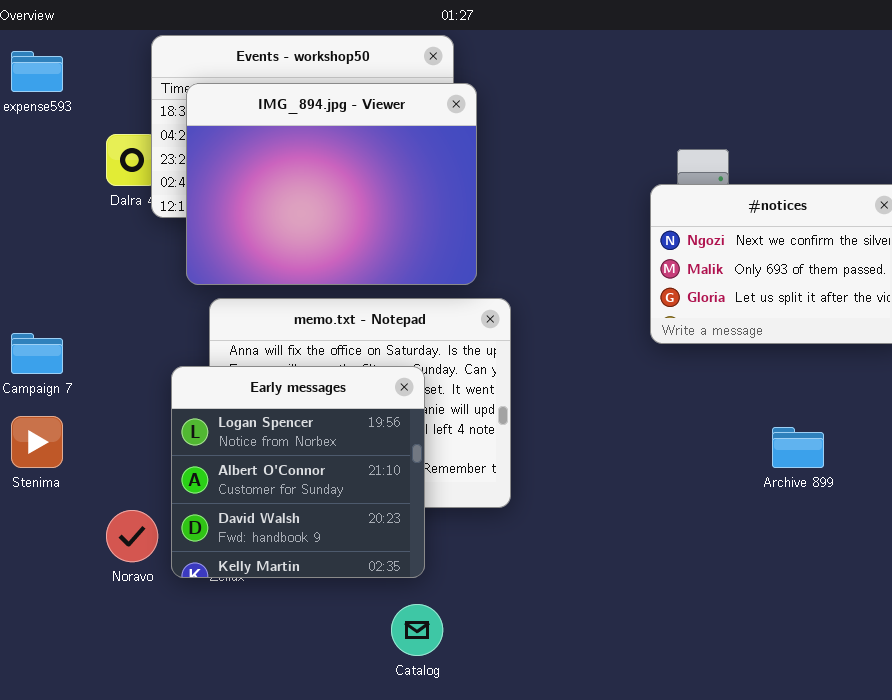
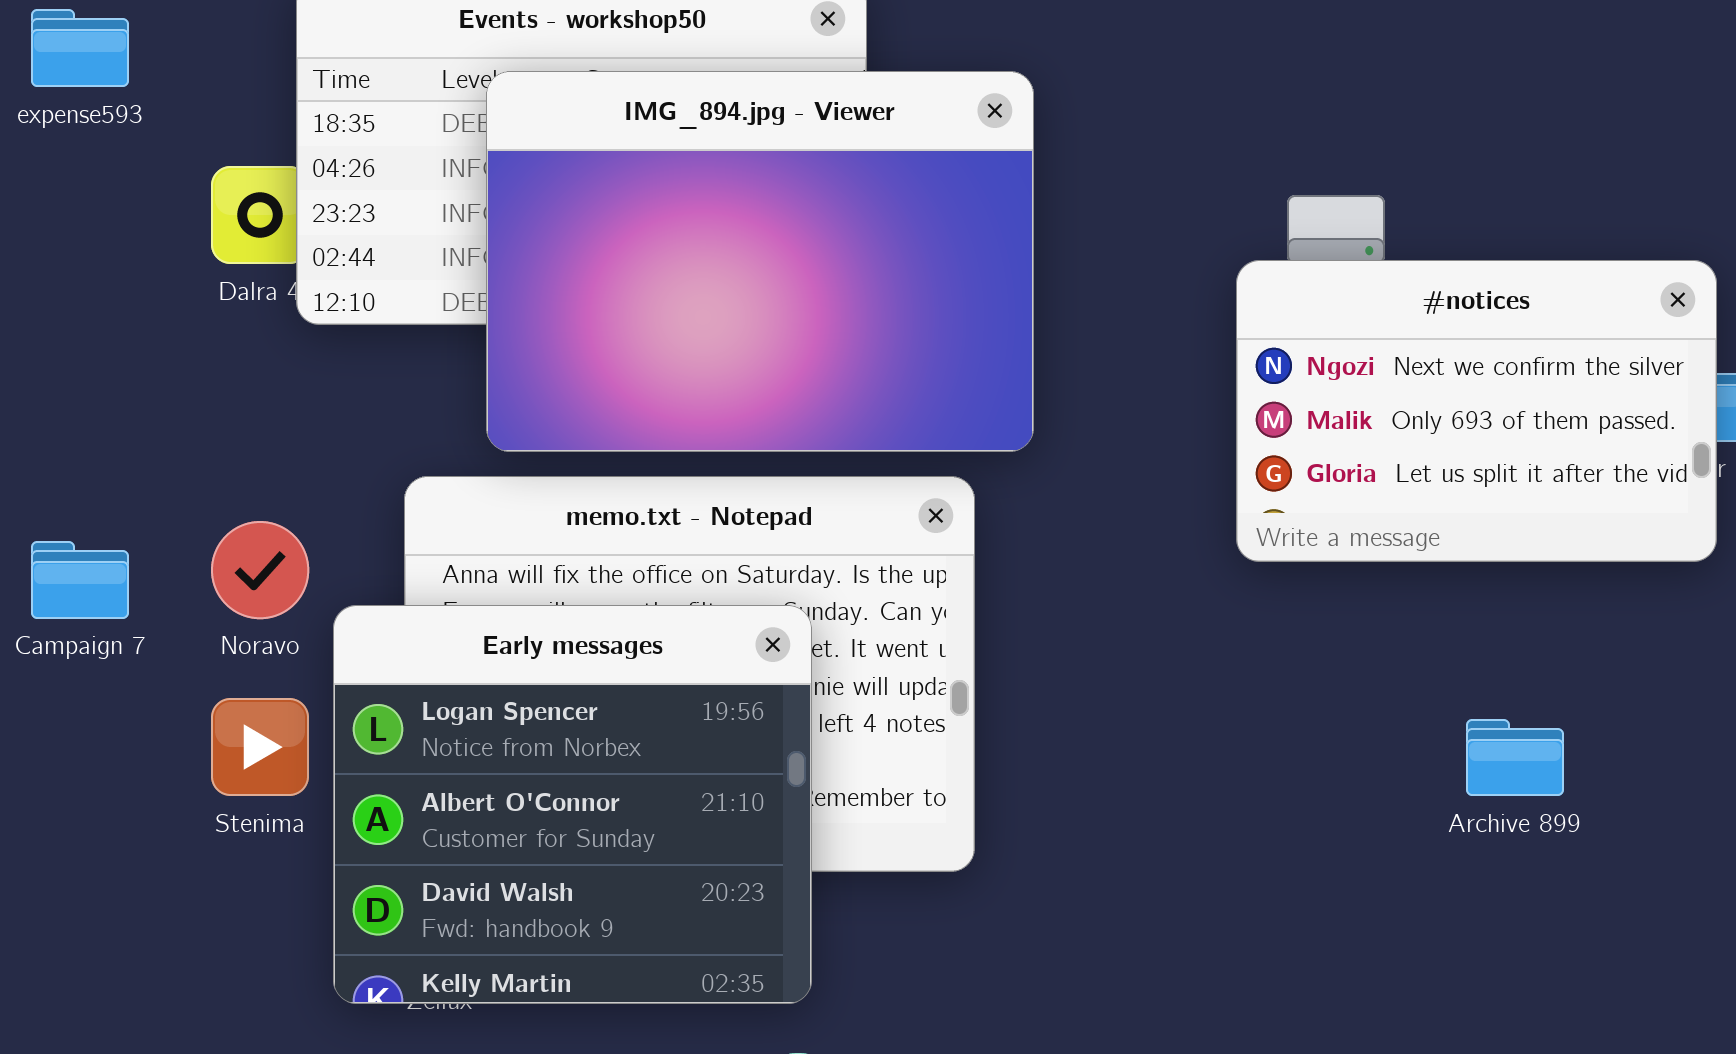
IMG_894.jpg - Viewer: [186,83,477,285] -> [486,71,1034,452], moved
Stenima: [11,416,63,468] -> [211,698,309,796], moved
Noravo: [106,510,158,562] -> [211,521,309,619], moved

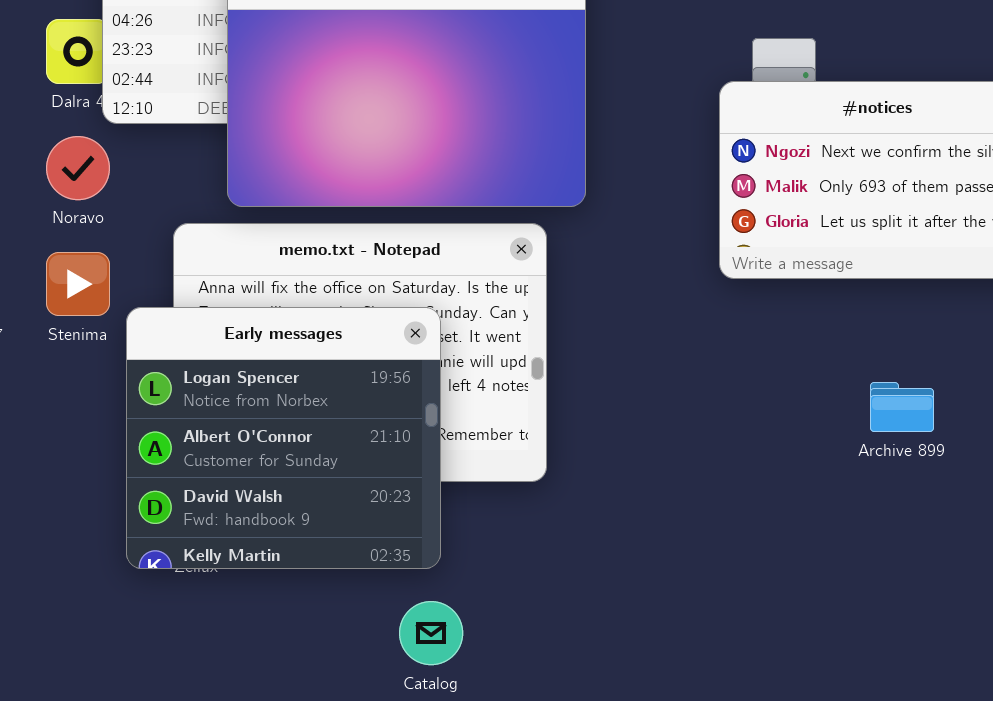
Noravo: [211,521,309,619] -> [46,136,110,200], moved
Stenima: [211,698,309,796] -> [46,252,110,316], moved

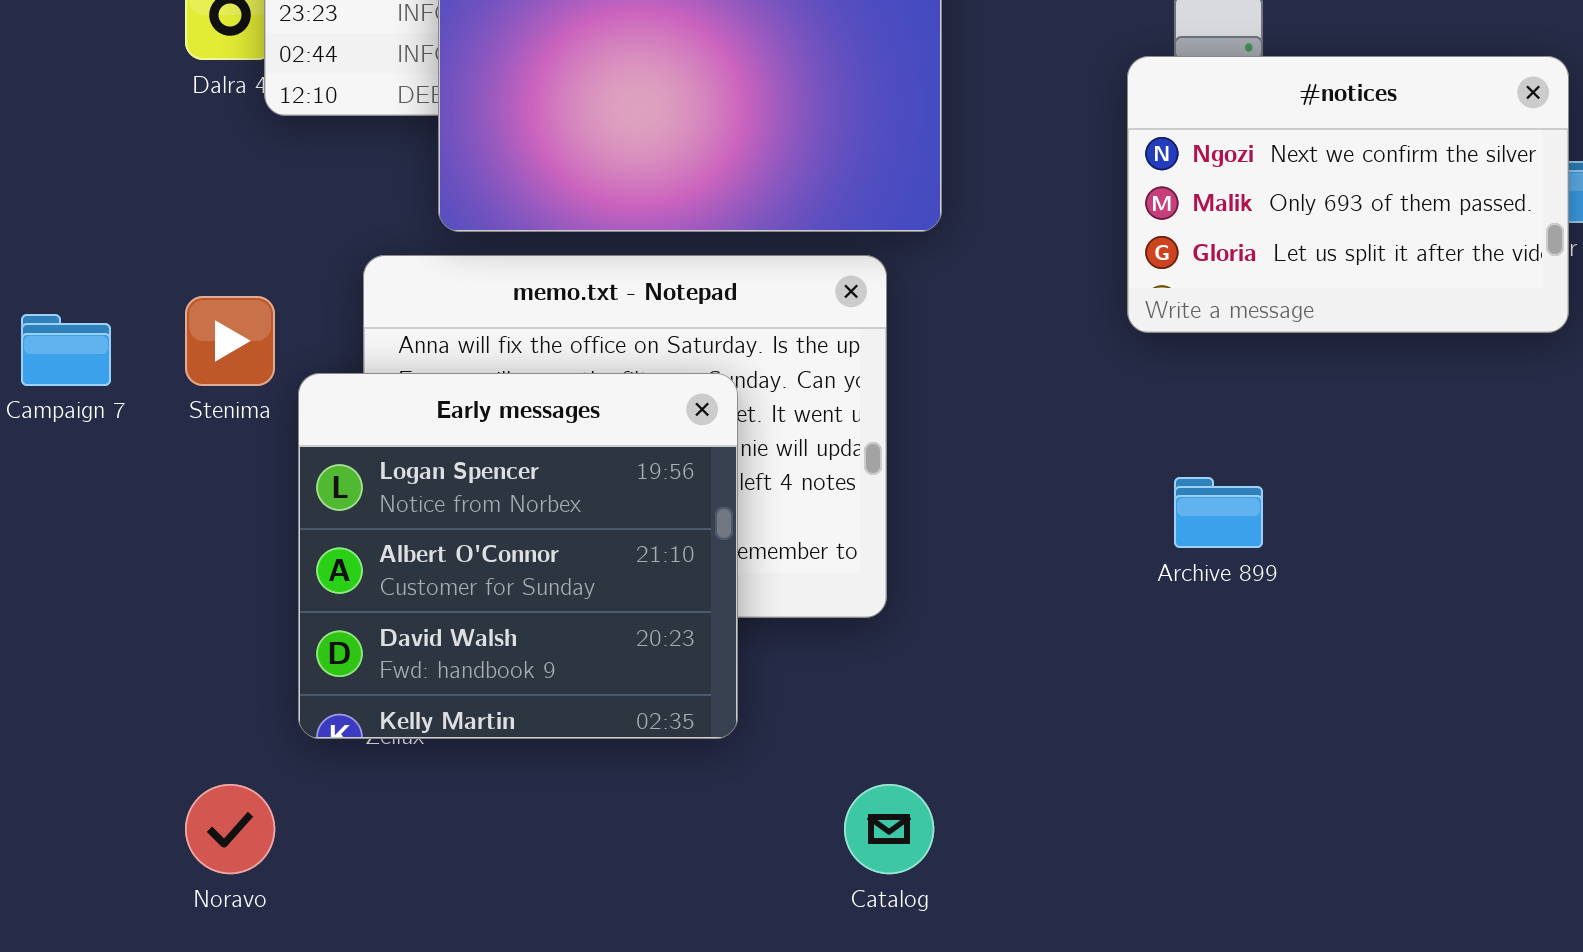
Noravo: [46,136,110,200] -> [185,784,275,874], moved
Archive 899: [870,382,934,432] -> [1174,477,1263,548], moved
Catalog: [399,601,463,665] -> [844,784,934,874], moved

